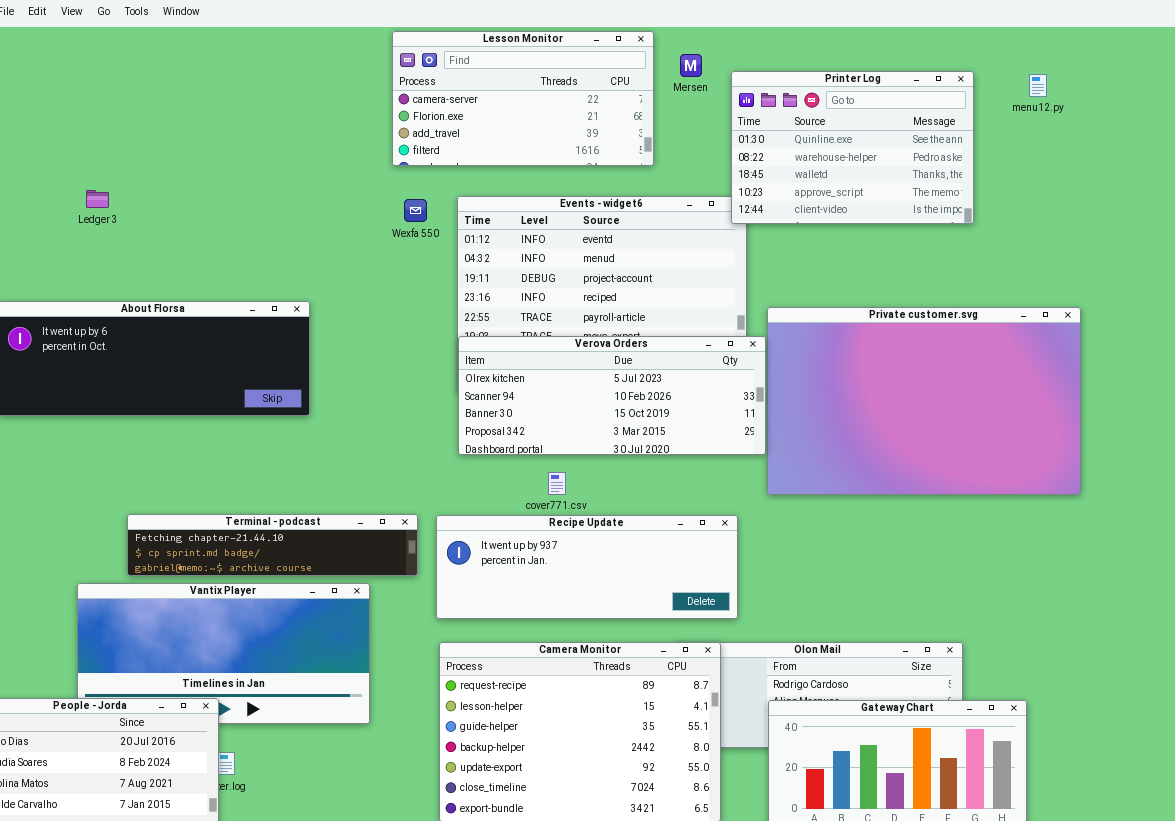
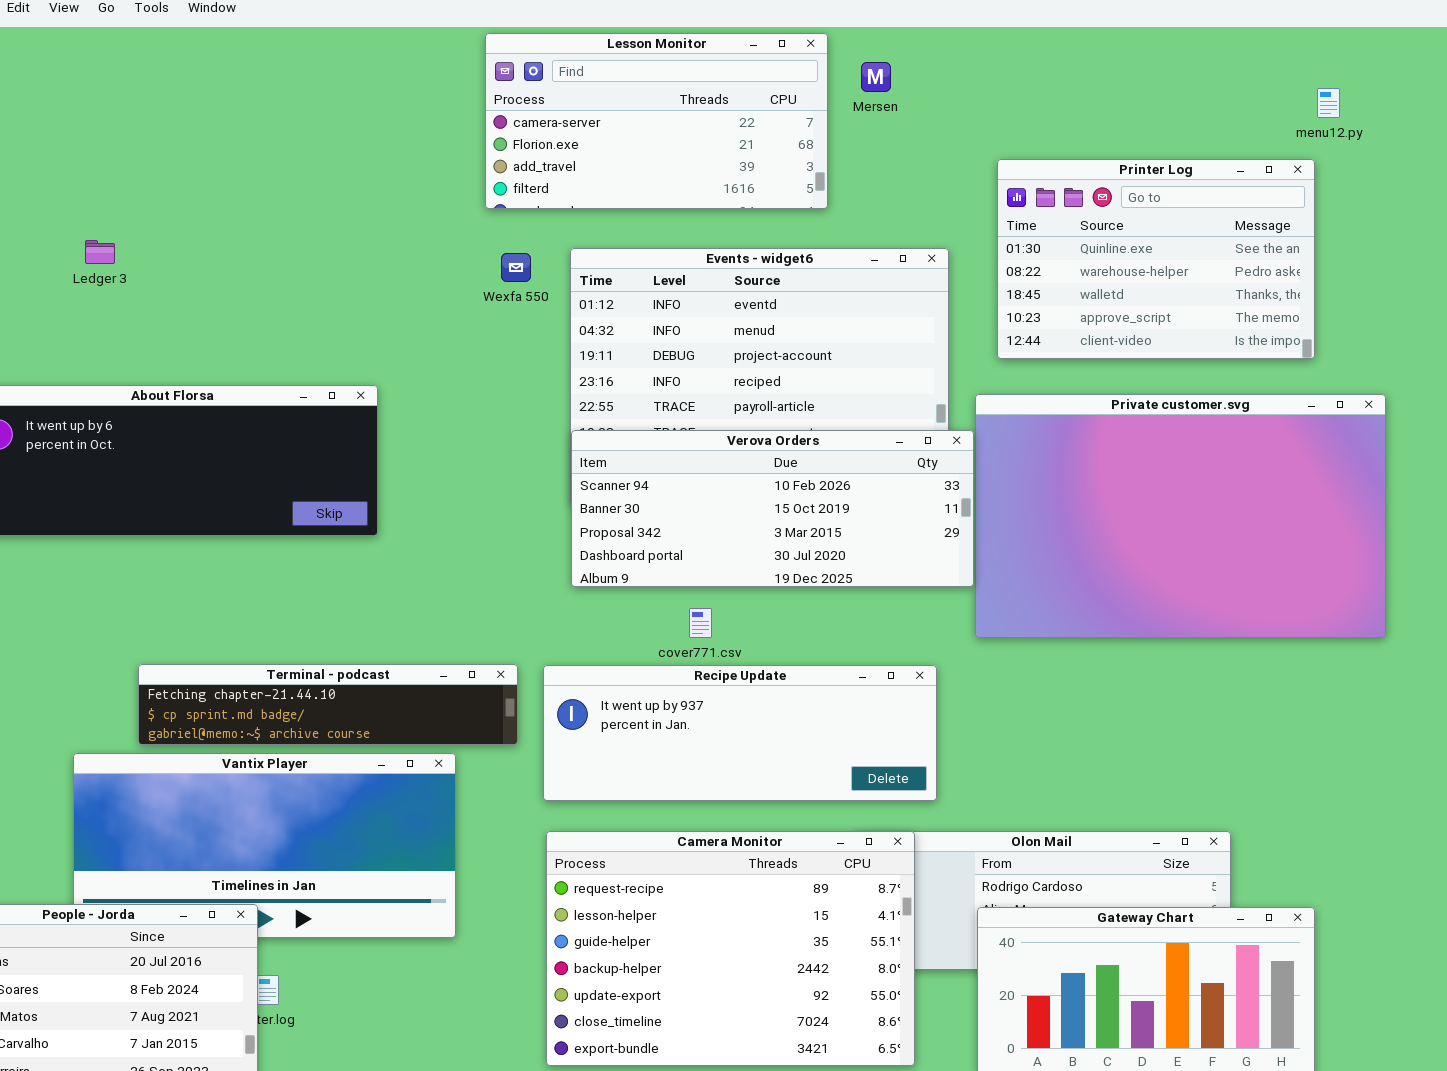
Printer Log: [731,71,974,224] -> [997,159,1315,359], moved
Verova Orders: [458,336,766,455] -> [571,430,974,587], scrolled down 1 row

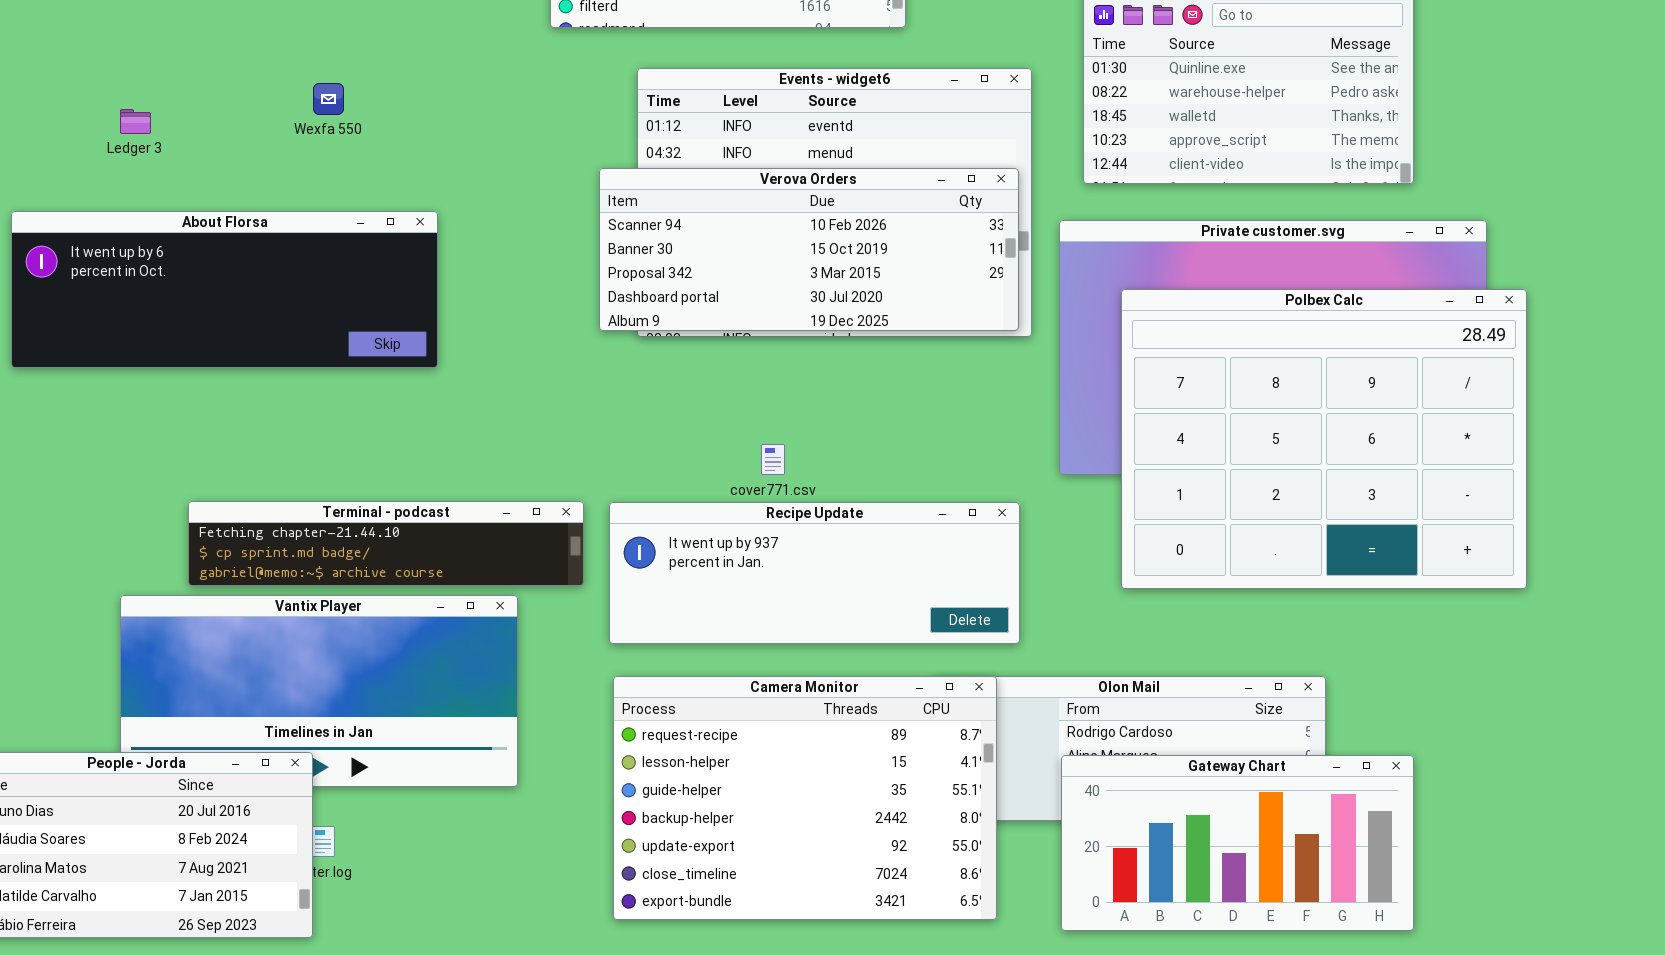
Ledger 3: [85,240,115,264] -> [120,109,151,134], moved
Wexfa 550: [501,253,531,282] -> [313,83,344,115], moved
Verova Orders: [571,430,974,587] -> [599,168,1019,331], moved
Polbex Calc: none -> [1121,289,1527,589], opened

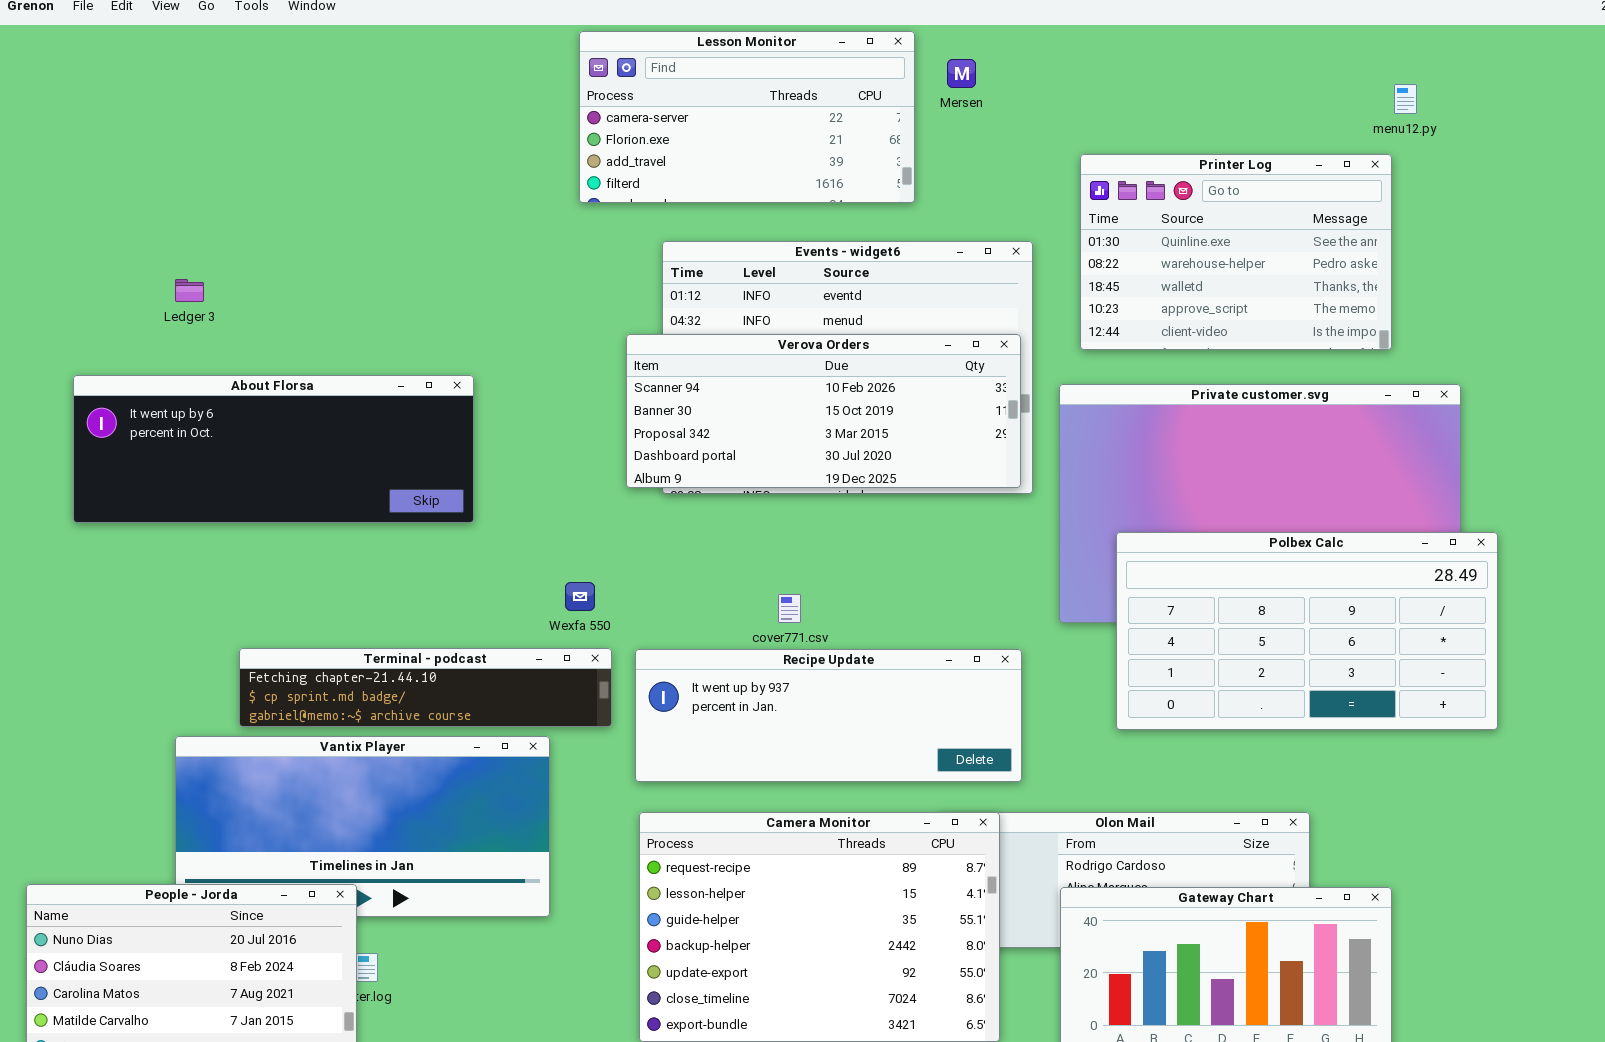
Wexfa 550: [313,83,344,115] -> [565,582,595,611], moved
Polbex Calc: [1121,289,1527,589] -> [1116,532,1498,730], resized

